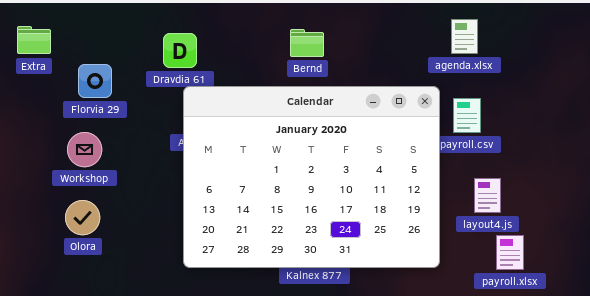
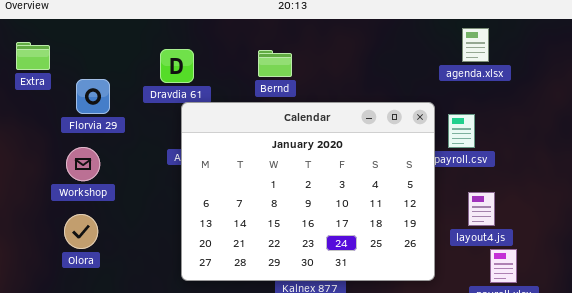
agenda.xlsx: [451,19,478,54] -> [462,28,489,62], moved
Bernd: [290,29,324,57] -> [258,50,292,77], moved

